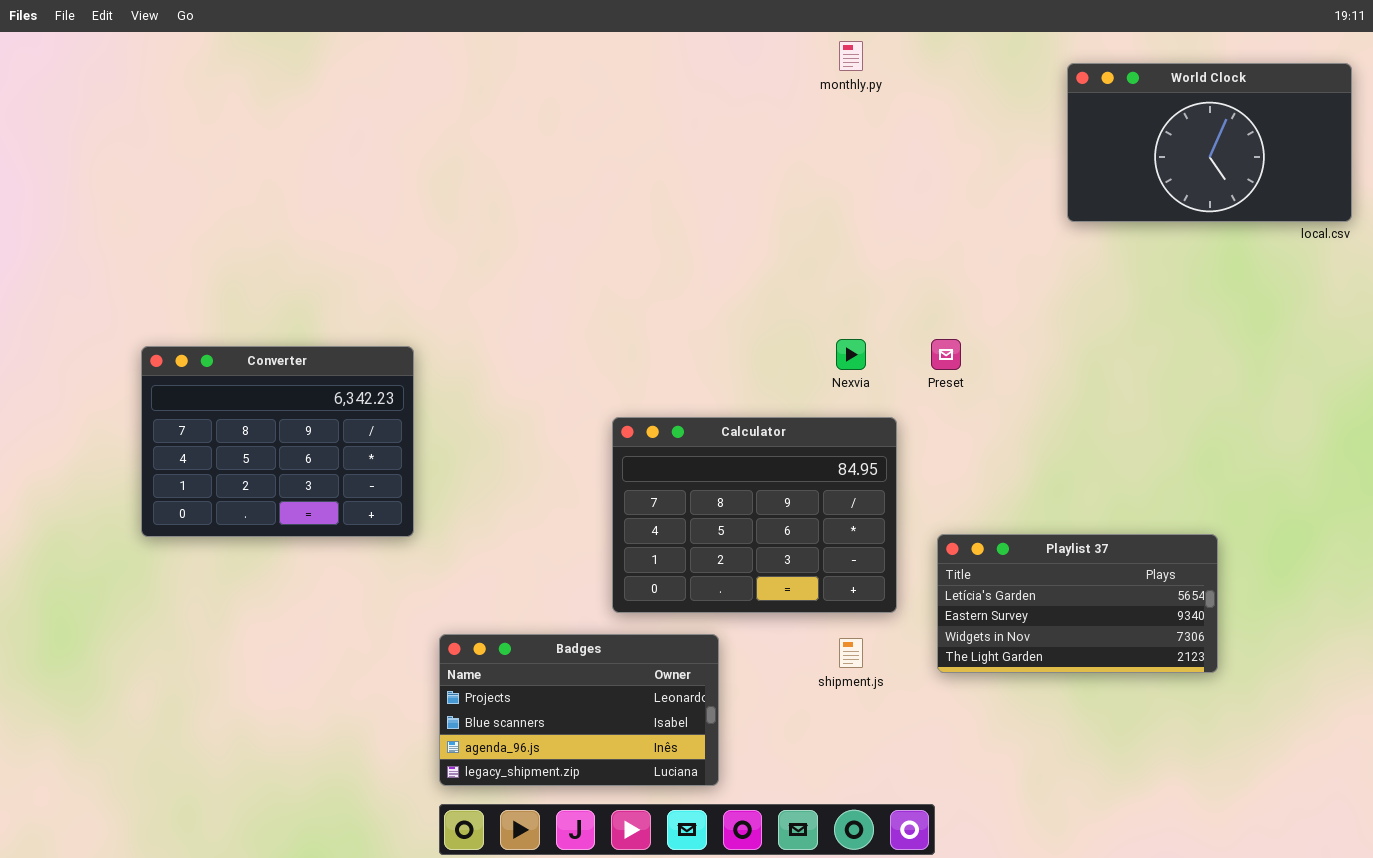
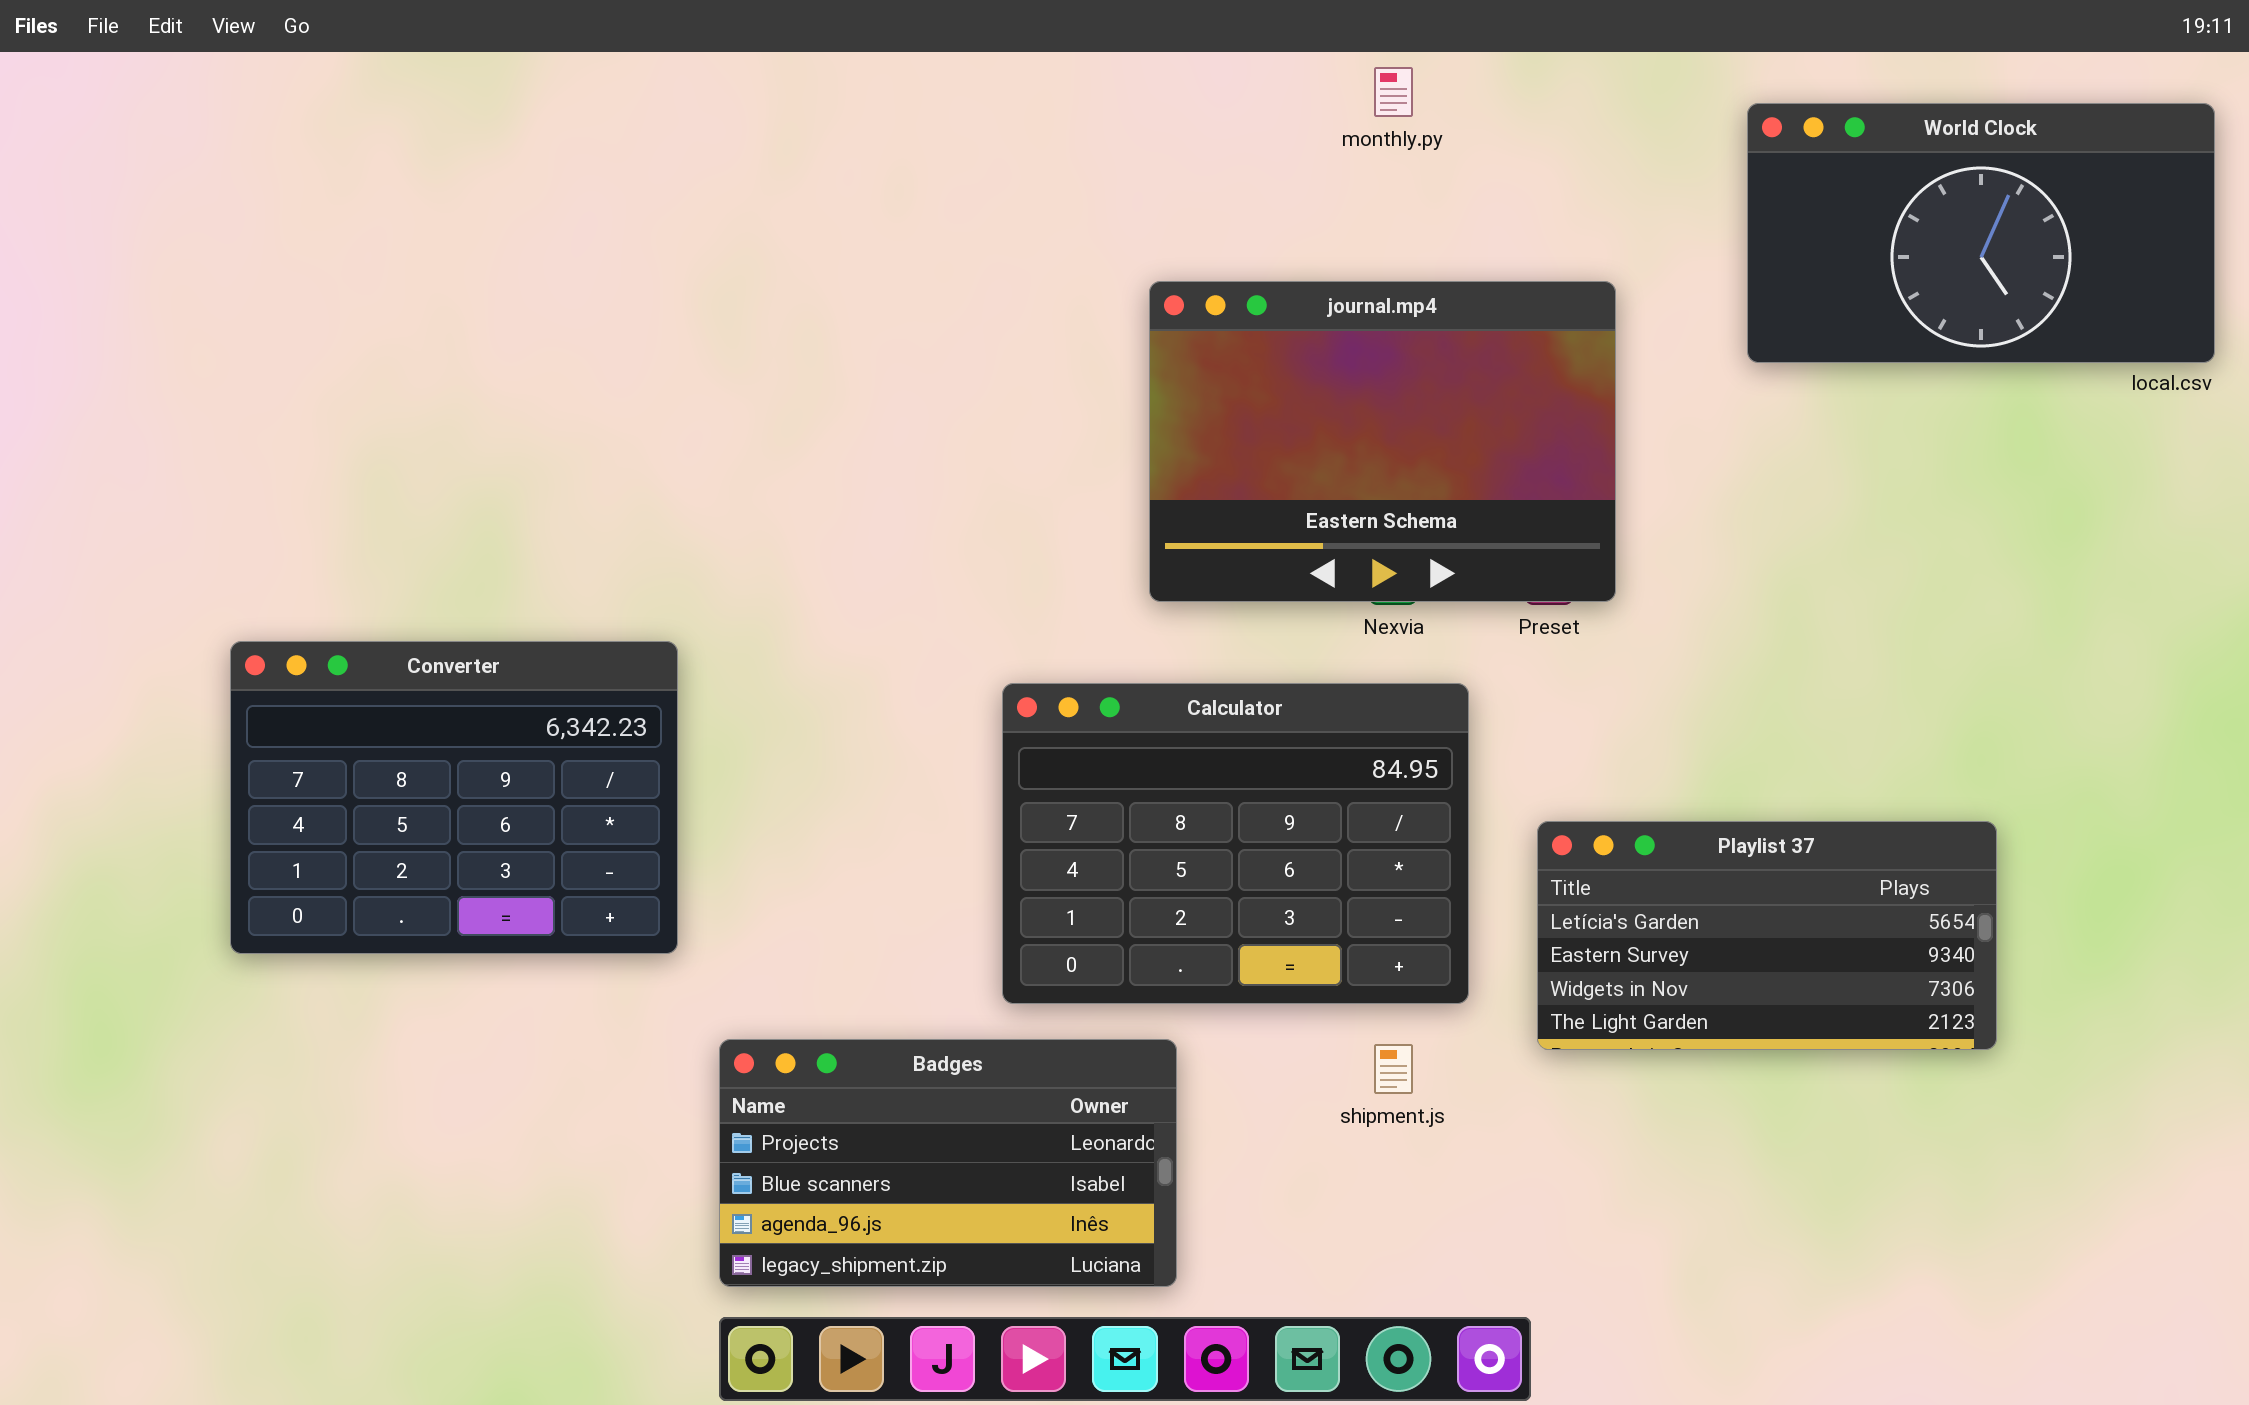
journal.mp4: none -> [1149,281,1616,602], opened
Converter: [141,346,414,537] -> [230,641,678,954], moved
Playlist 37: [937,534,1218,673] -> [1537,821,1997,1050], moved

